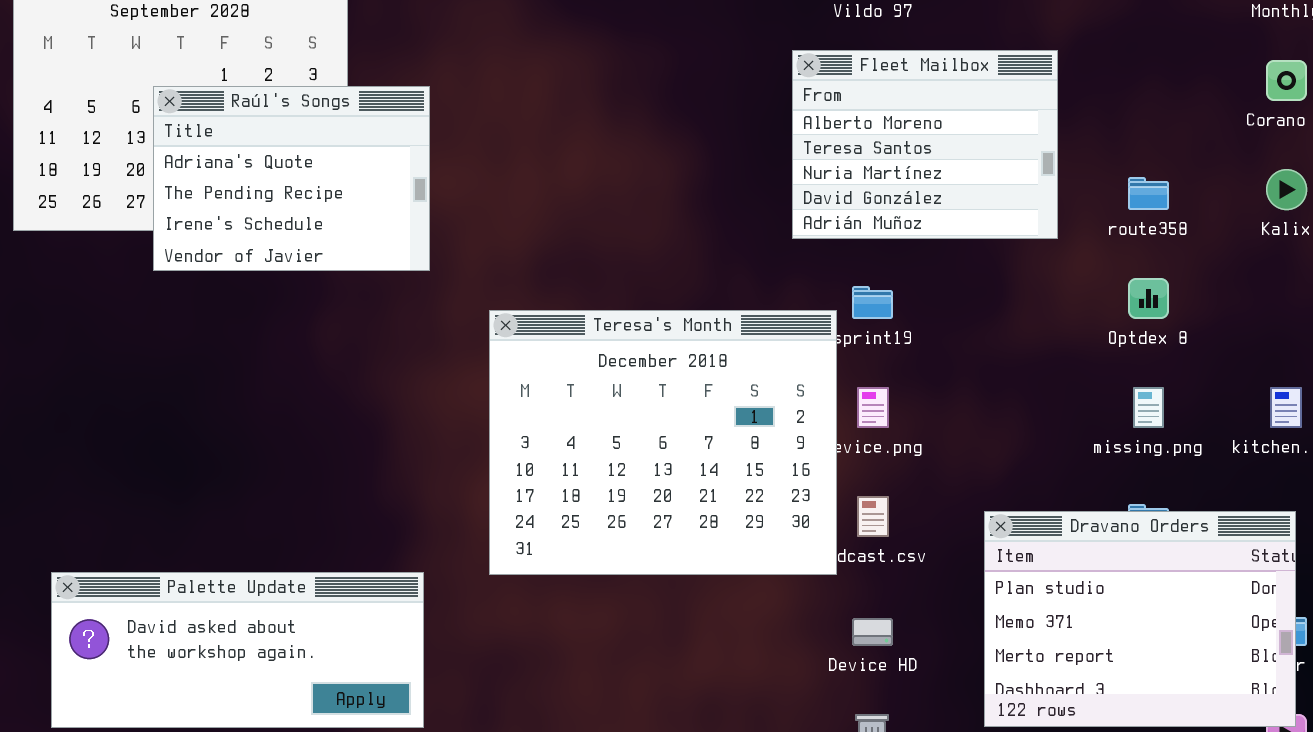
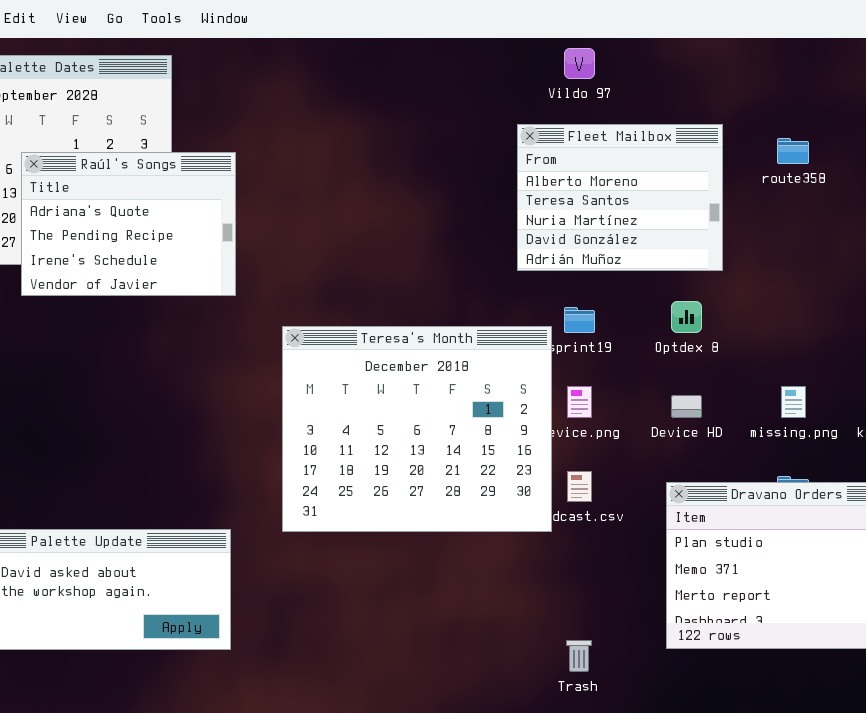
route358: [1128,177,1169,210] -> [777,138,809,164], moved
Optdex 8: [1128,278,1169,319] -> [671,301,702,333], moved
Device HD: [852,618,893,646] -> [671,395,702,418], moved

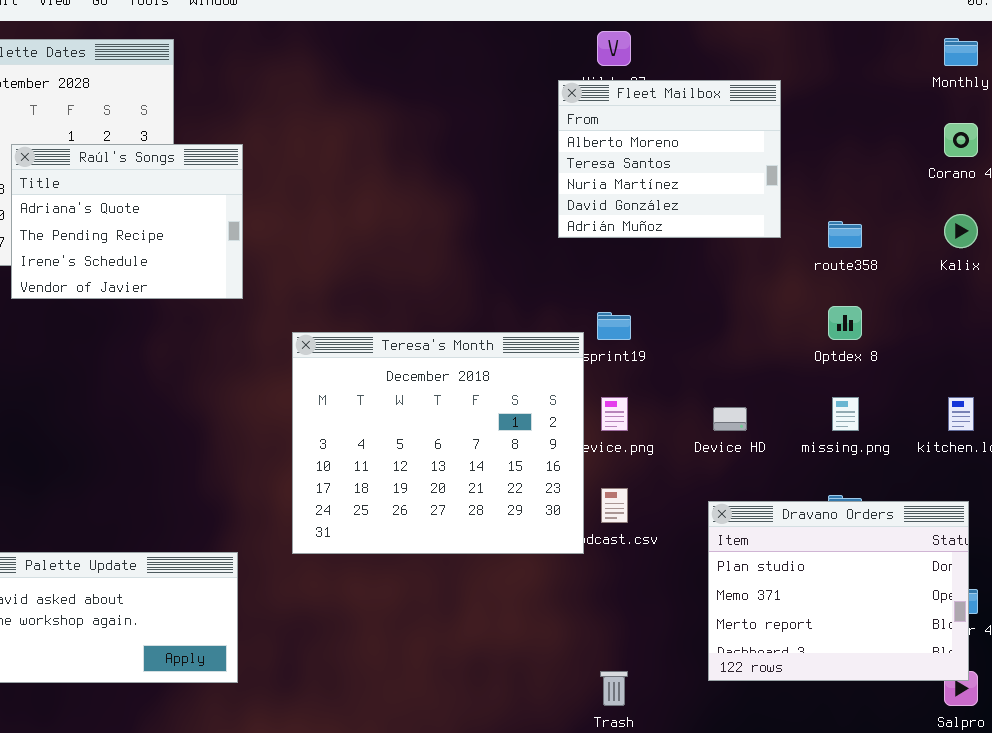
Fleet Mailbox: [517,124,723,271] -> [558,80,781,238], moved
route358: [777,138,809,164] -> [828,221,862,248], moved
Optdex 8: [671,301,702,333] -> [828,306,862,340], moved

